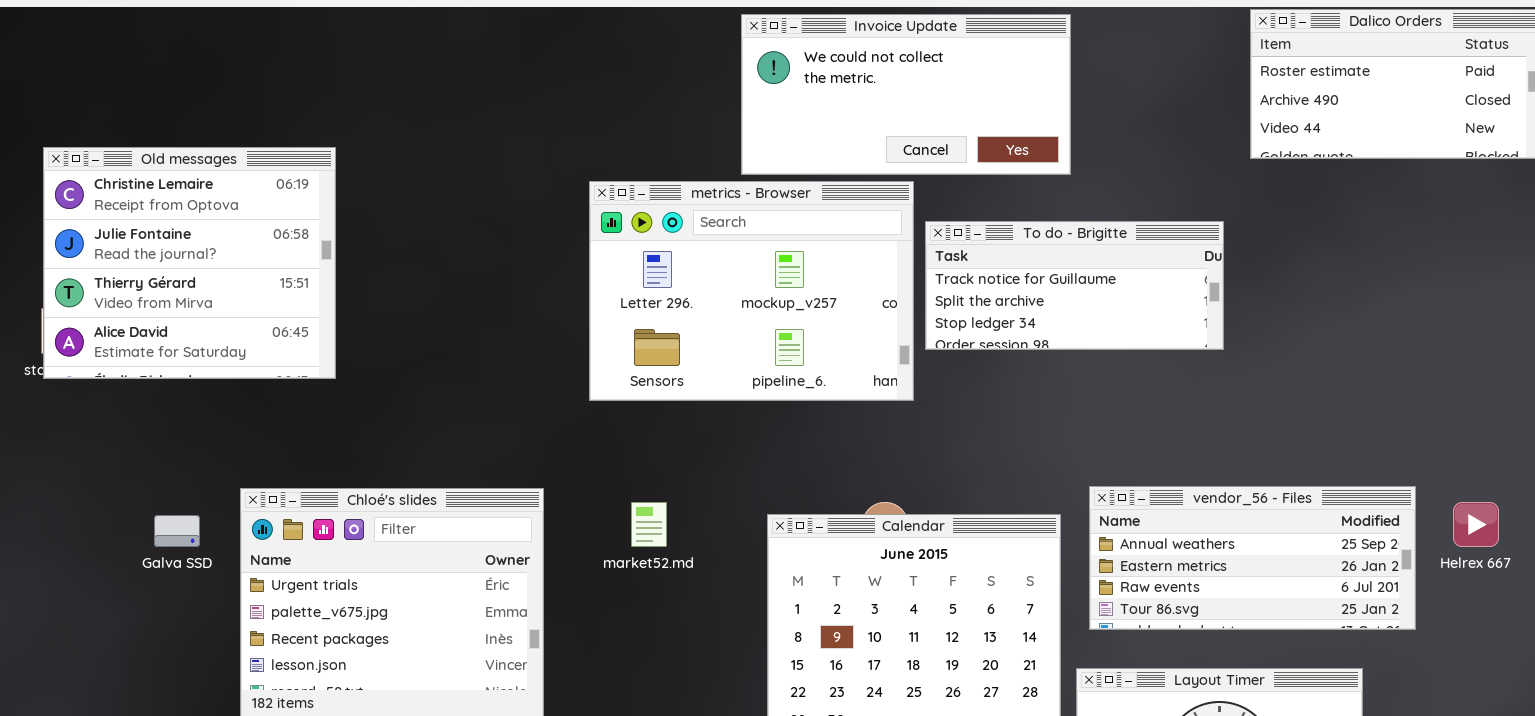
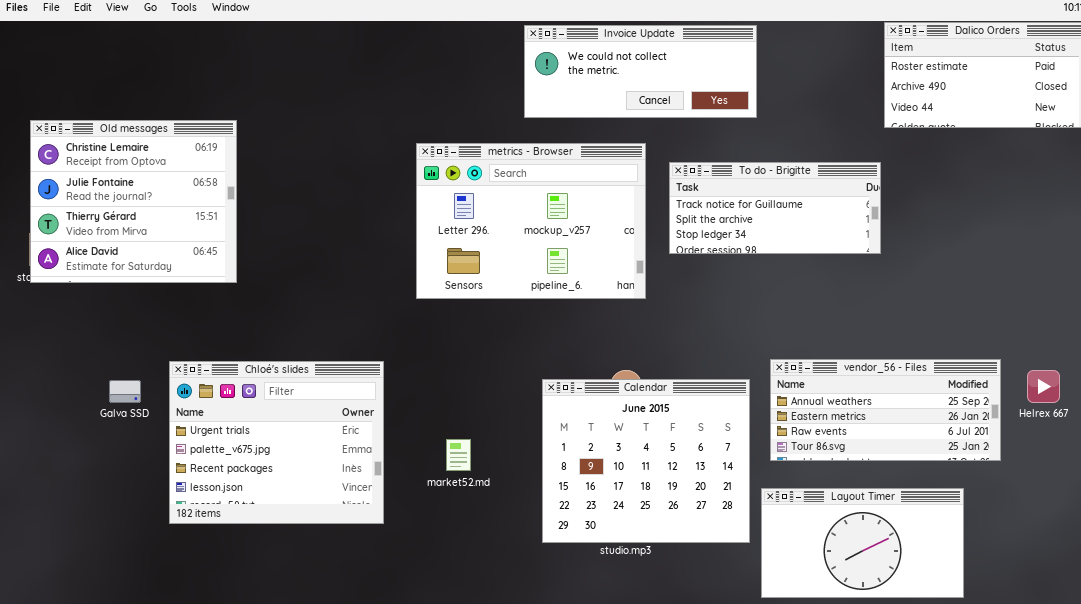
Invoice Update: [741,14,1071,175] -> [524,25,757,118], resized
To do - Brigitte: [925,221,1224,350] -> [669,162,881,254], moved
market52.md: [631,502,667,547] -> [446,439,471,471], moved

